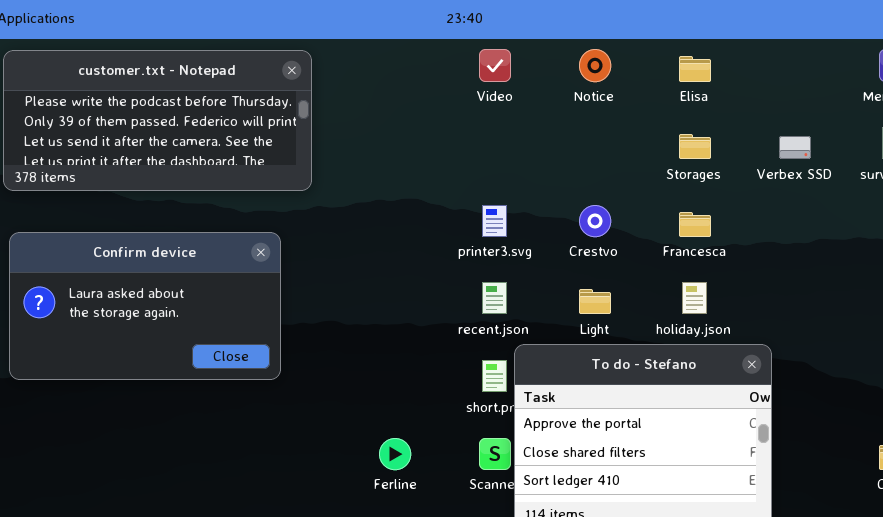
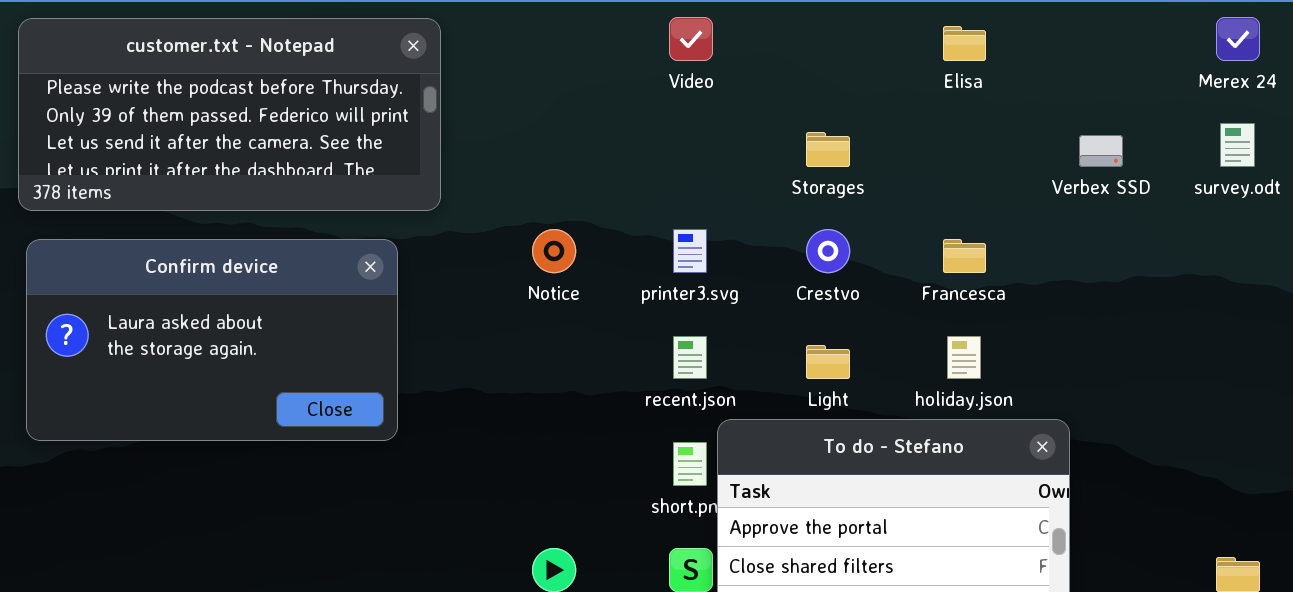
Notice: [579,49,611,82] -> [532,229,576,273], moved
Storages: [679,134,711,159] -> [806,132,850,167], moved
Confirm device: [9,232,281,380] -> [26,239,398,441], moved

